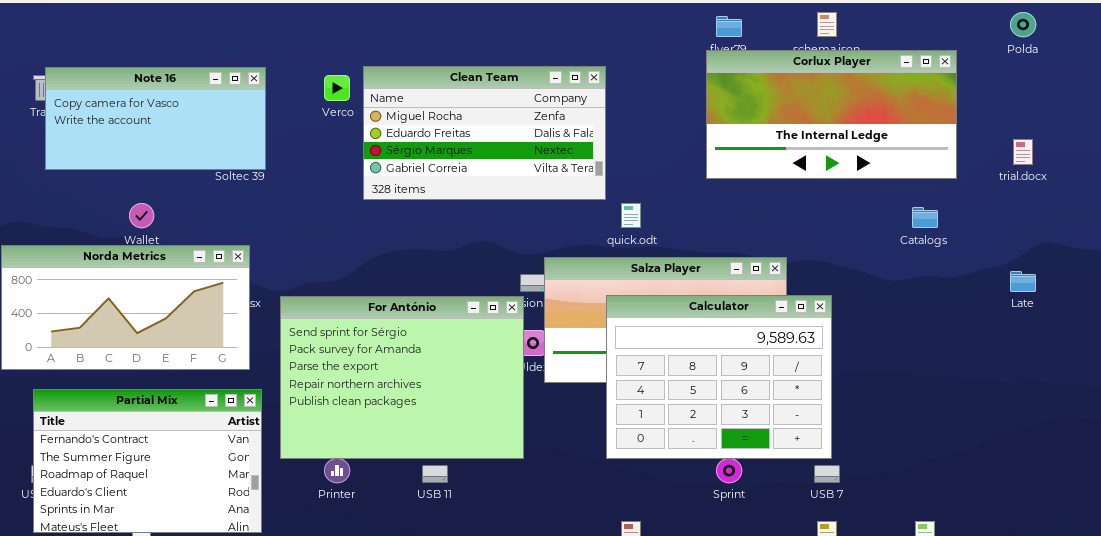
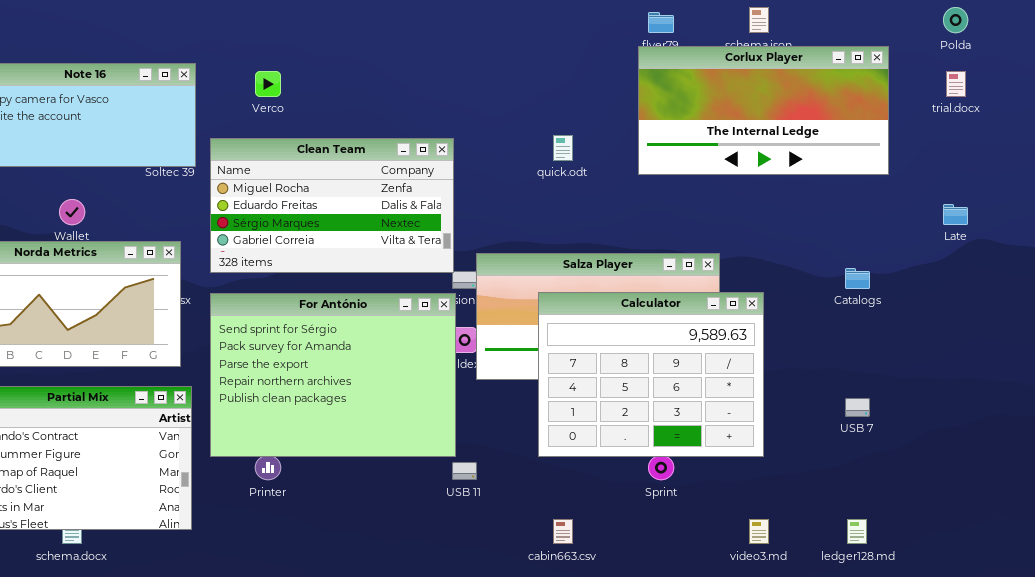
Clean Team: [363,66,606,200] -> [210,138,454,273], moved
trial.docx: [1013,139,1033,165] -> [946,71,966,97], moved
quick.odt: [621,203,641,228] -> [553,135,573,161], moved
Catalogs: [912,207,938,228] -> [845,268,870,289], moved
Late: [1010,271,1036,292] -> [943,204,968,225], moved
USB 11: [422,465,448,483] -> [452,462,477,480], moved
USB 7: [814,465,840,483] -> [845,398,870,417], moved

